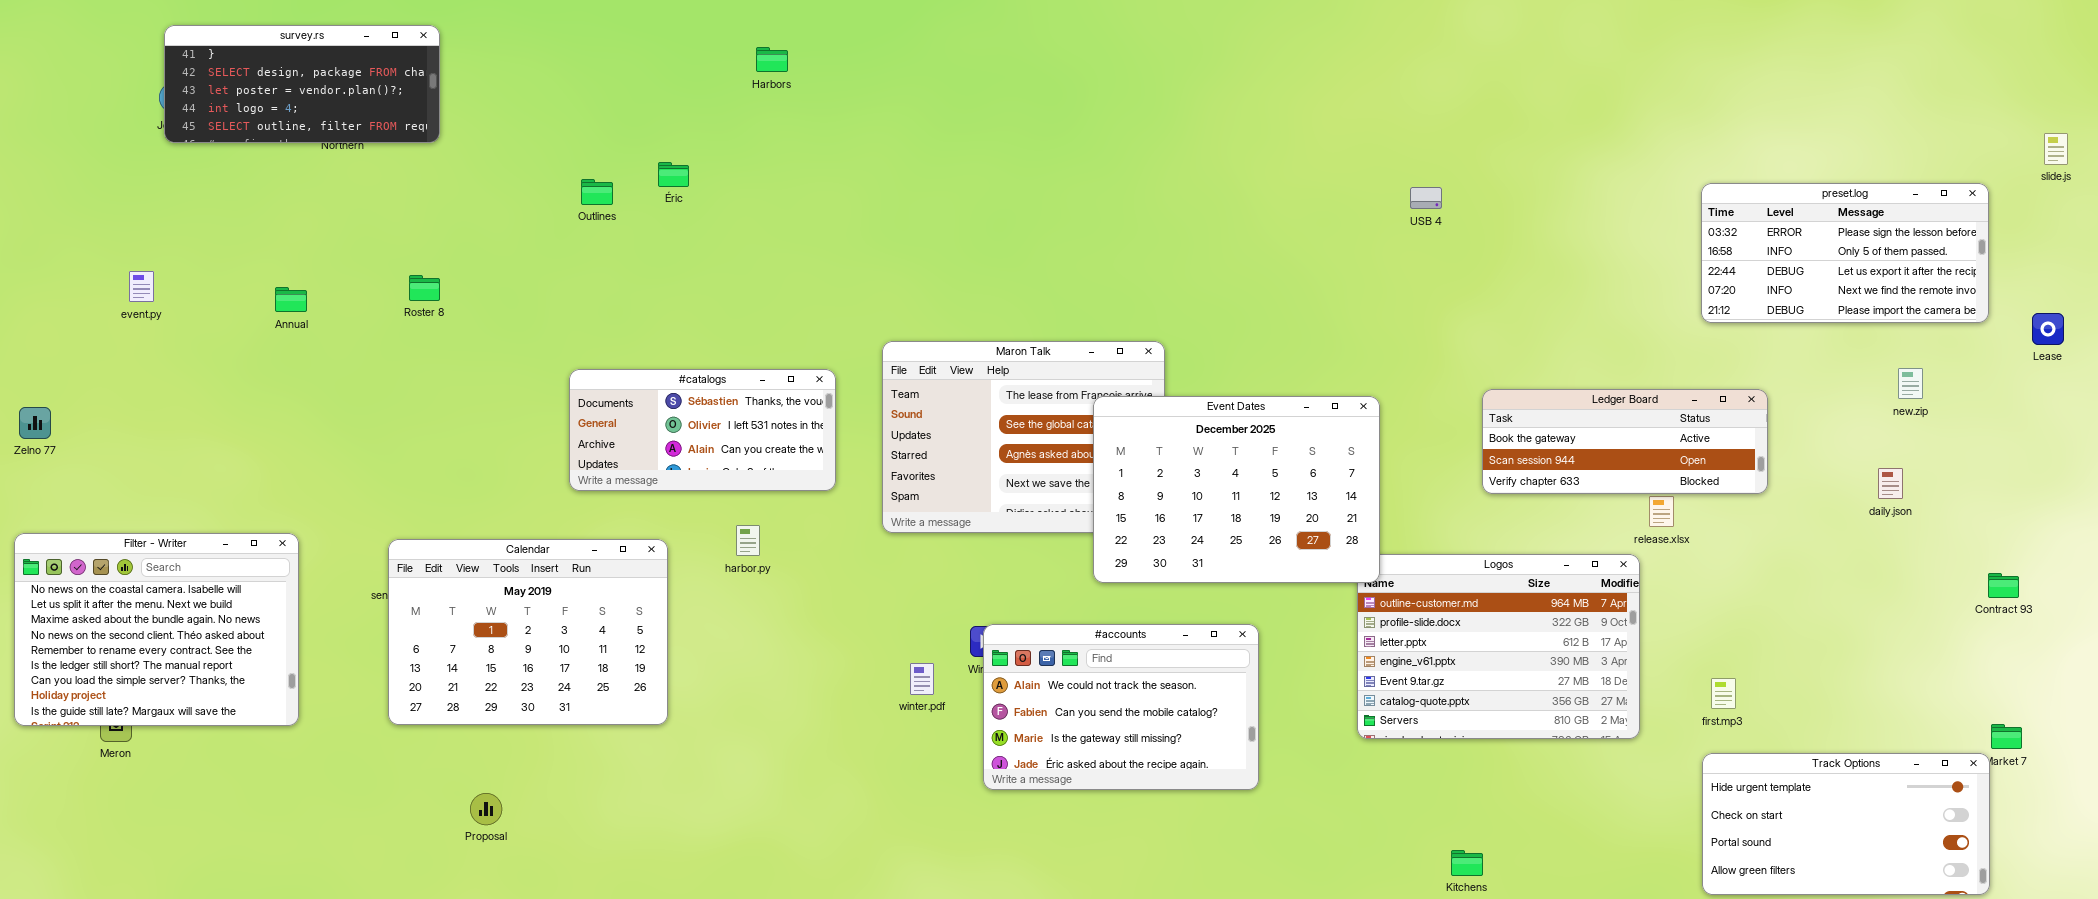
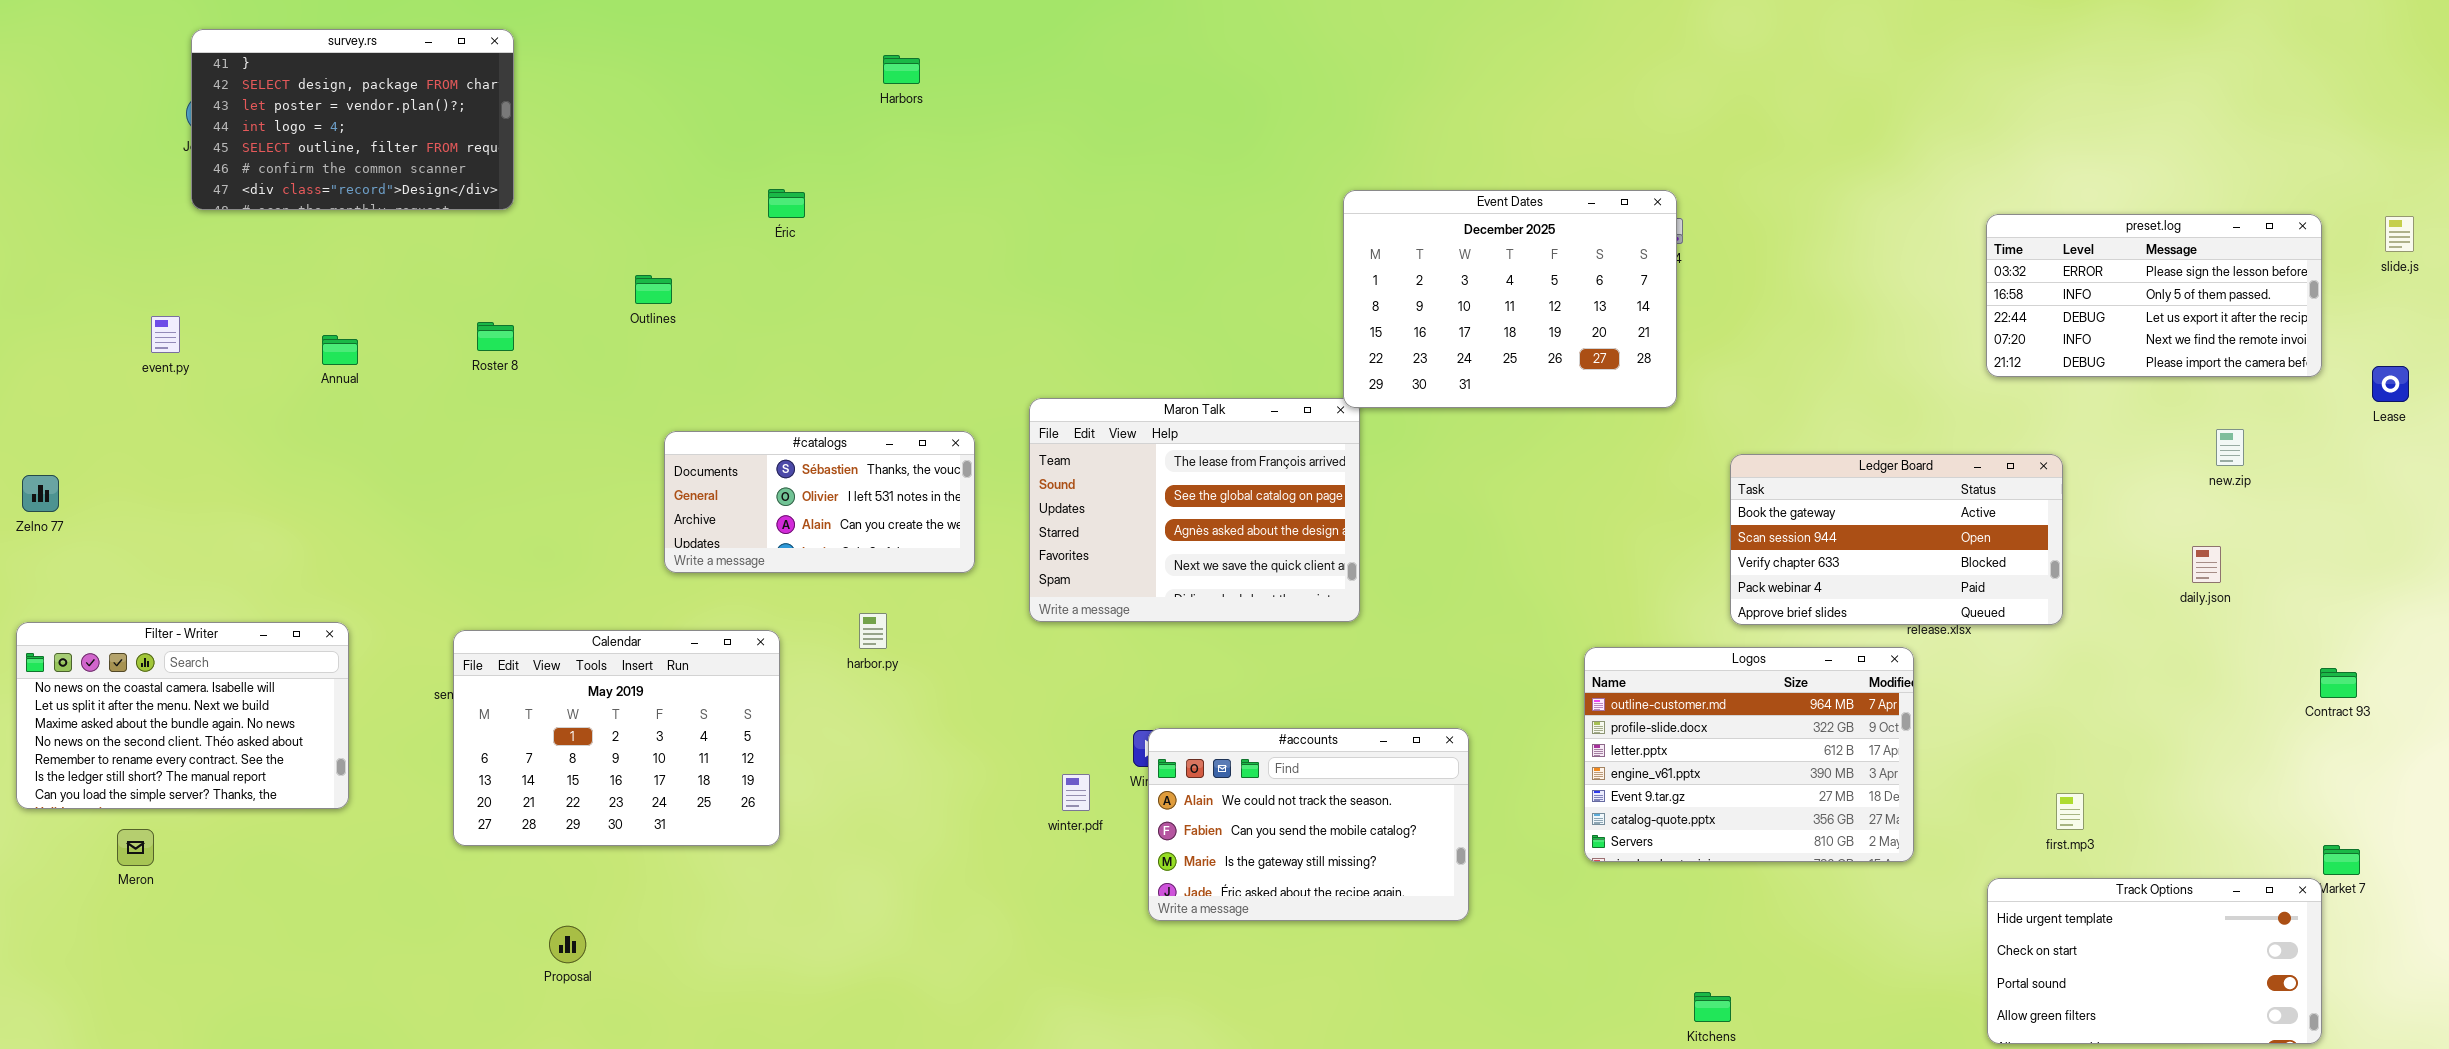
survey.rs: [164,25,440,143] -> [191,29,514,210], resized
slide.js: [2044,133,2068,165] -> [2385,216,2414,252], moved
Outlines: [581,179,613,205] -> [635,275,672,304], moved
Ledger Board: [1482,389,1768,494] -> [1730,454,2063,625], resized
Event Dates: [1093,396,1380,583] -> [1343,190,1677,408], moved
Filter - Writer: [14,533,299,726] -> [16,622,349,809], resized
first.mp3: [1711,678,1736,709] -> [2056,793,2084,830], moved

